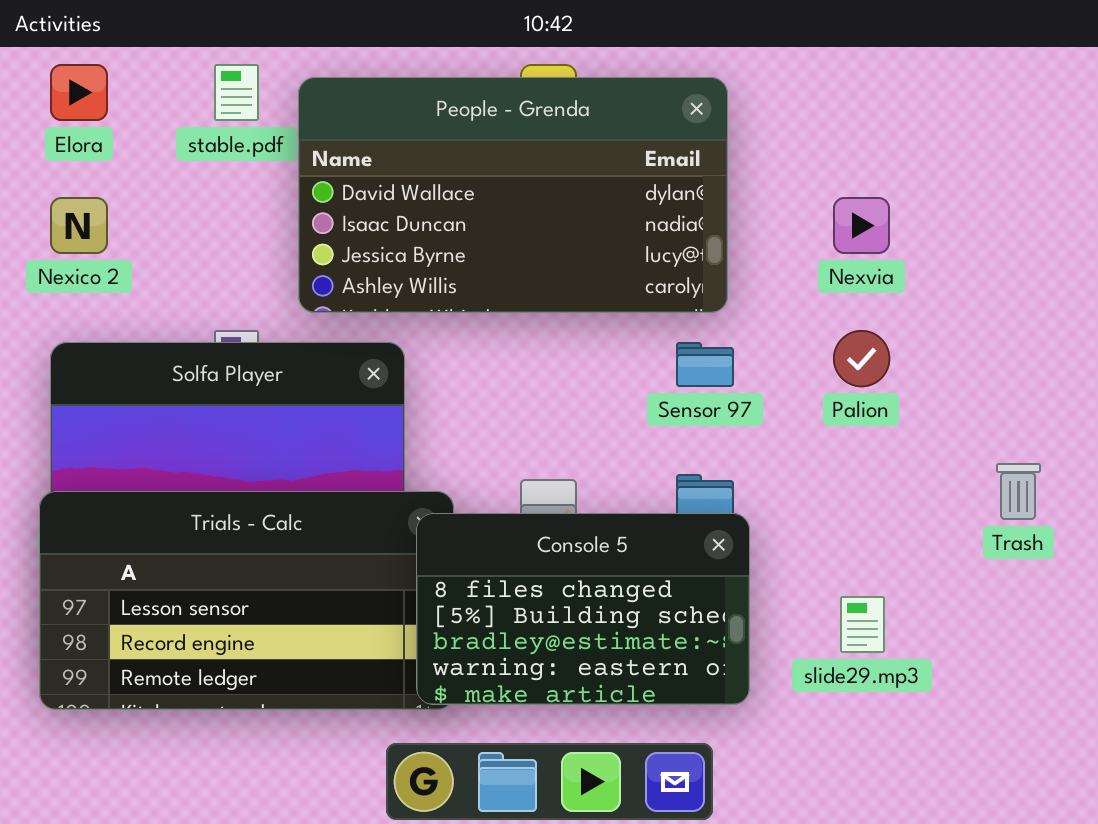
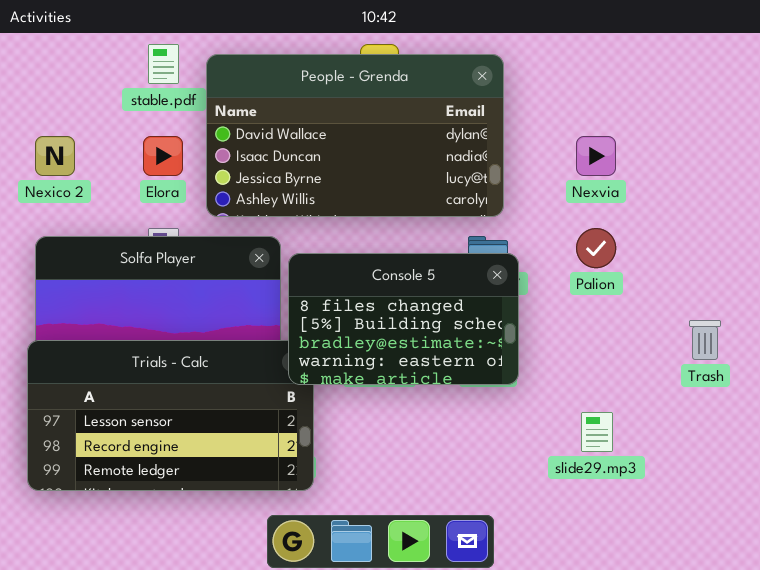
Elora: [50,64,108,121] -> [143,136,183,176], moved
Console 5: [416,513,750,705] -> [288,253,519,385], moved

